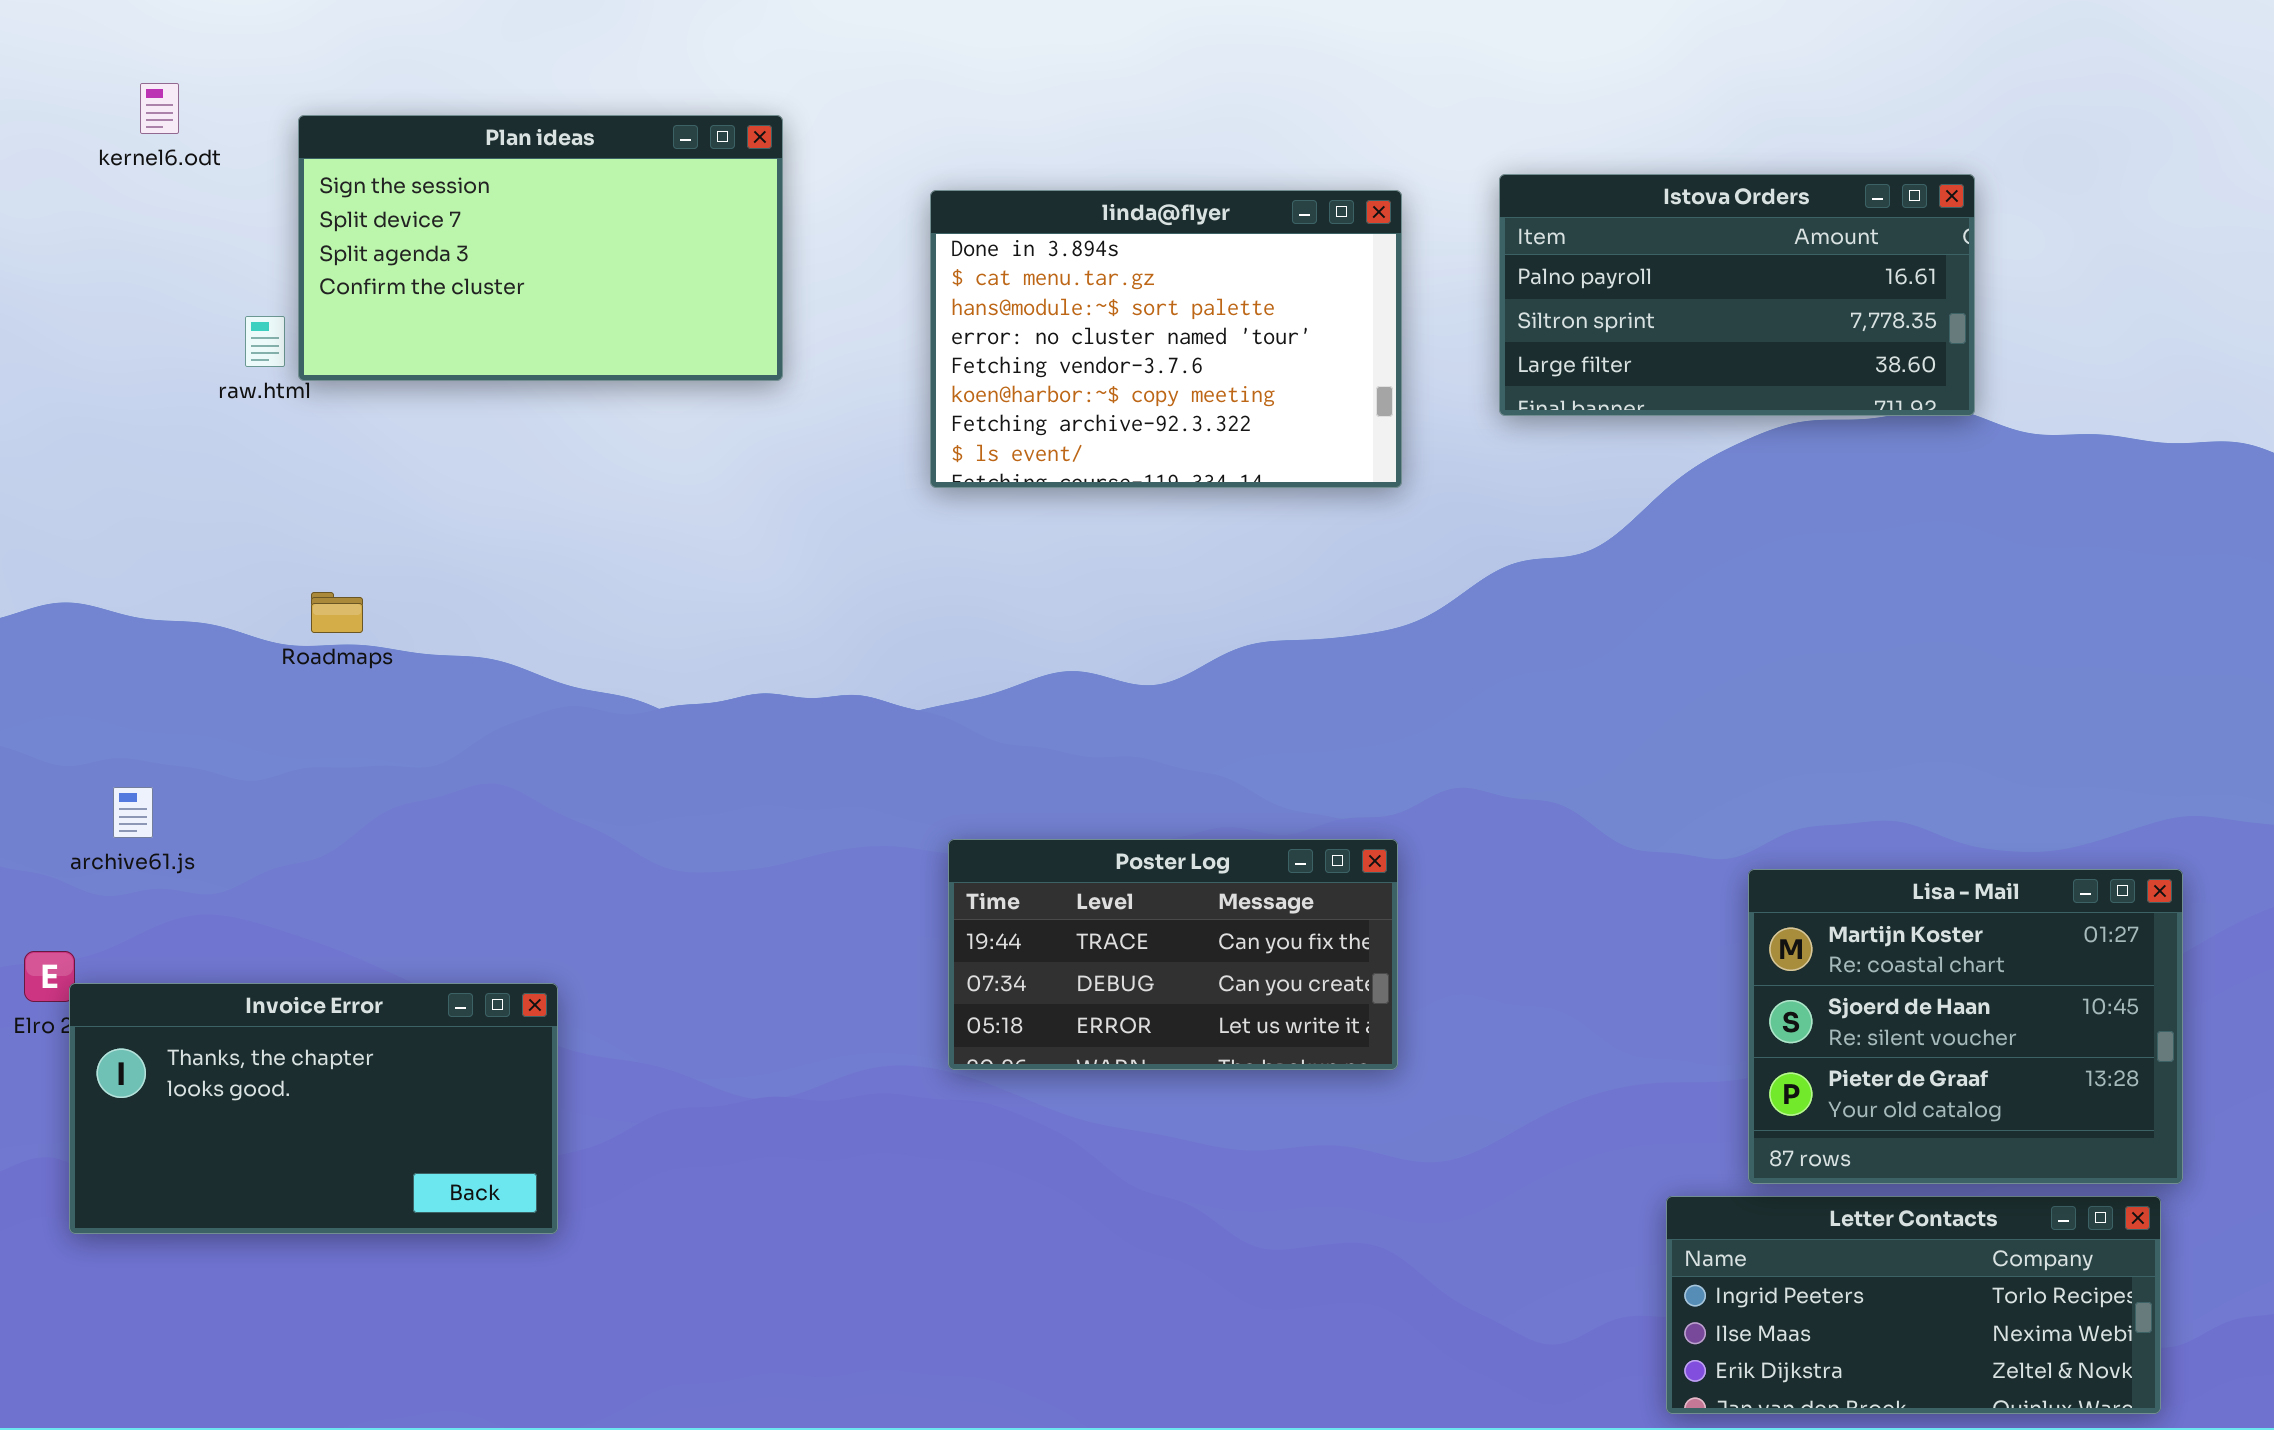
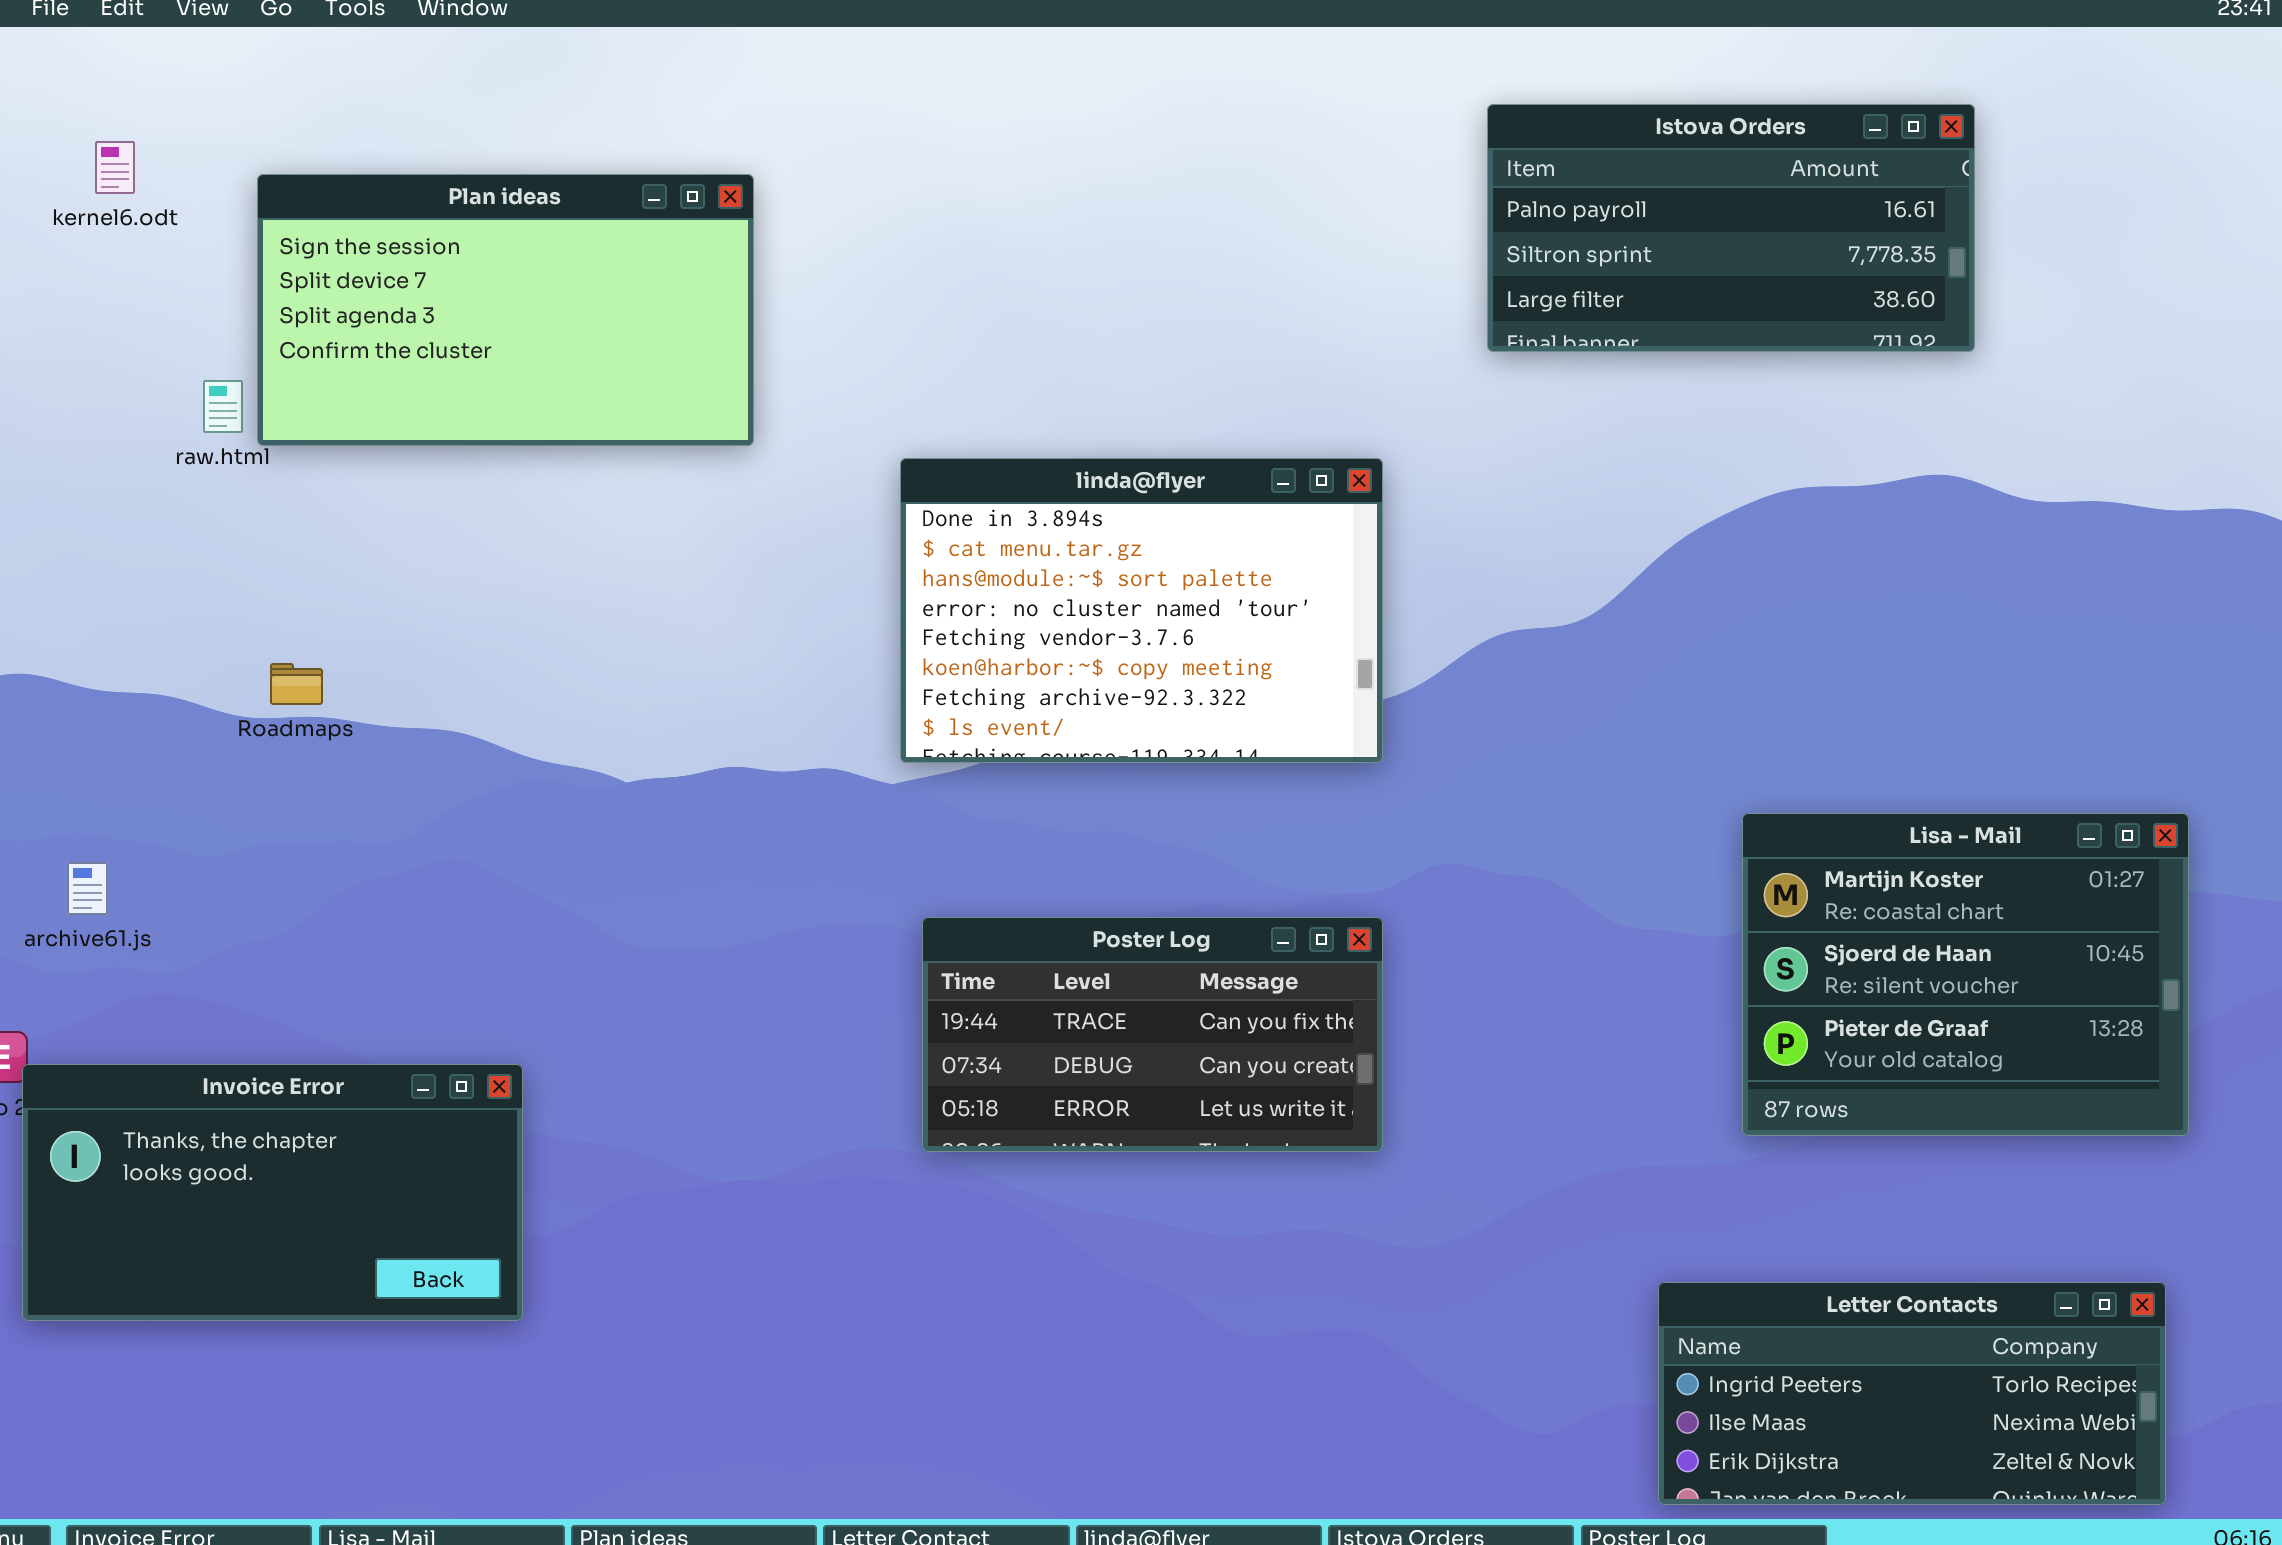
Istova Orders: [1499,174,1975,416] -> [1487,104,1975,352], moved
linda@flyer: [930,190,1402,488] -> [900,458,1383,763], moved
Lisa - Mail: [1748,869,2183,1184] -> [1742,813,2189,1136], moved

